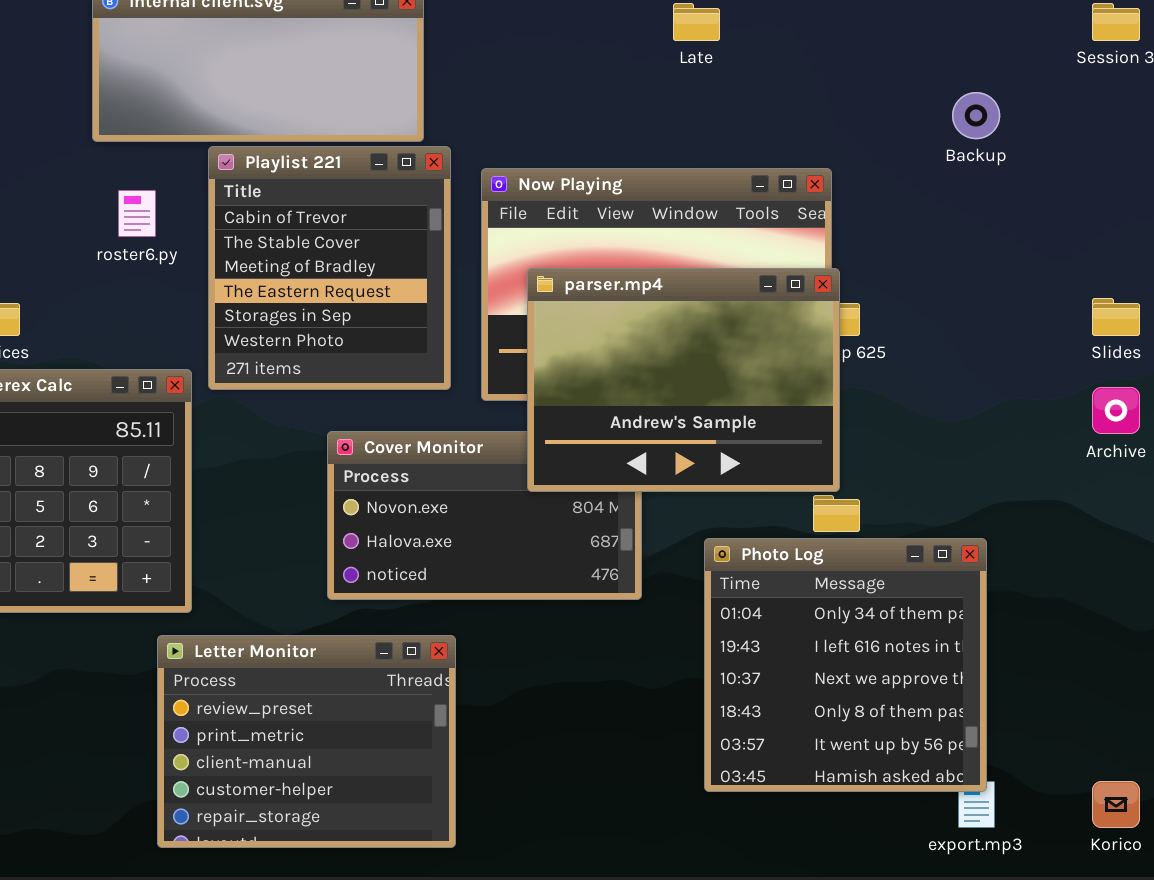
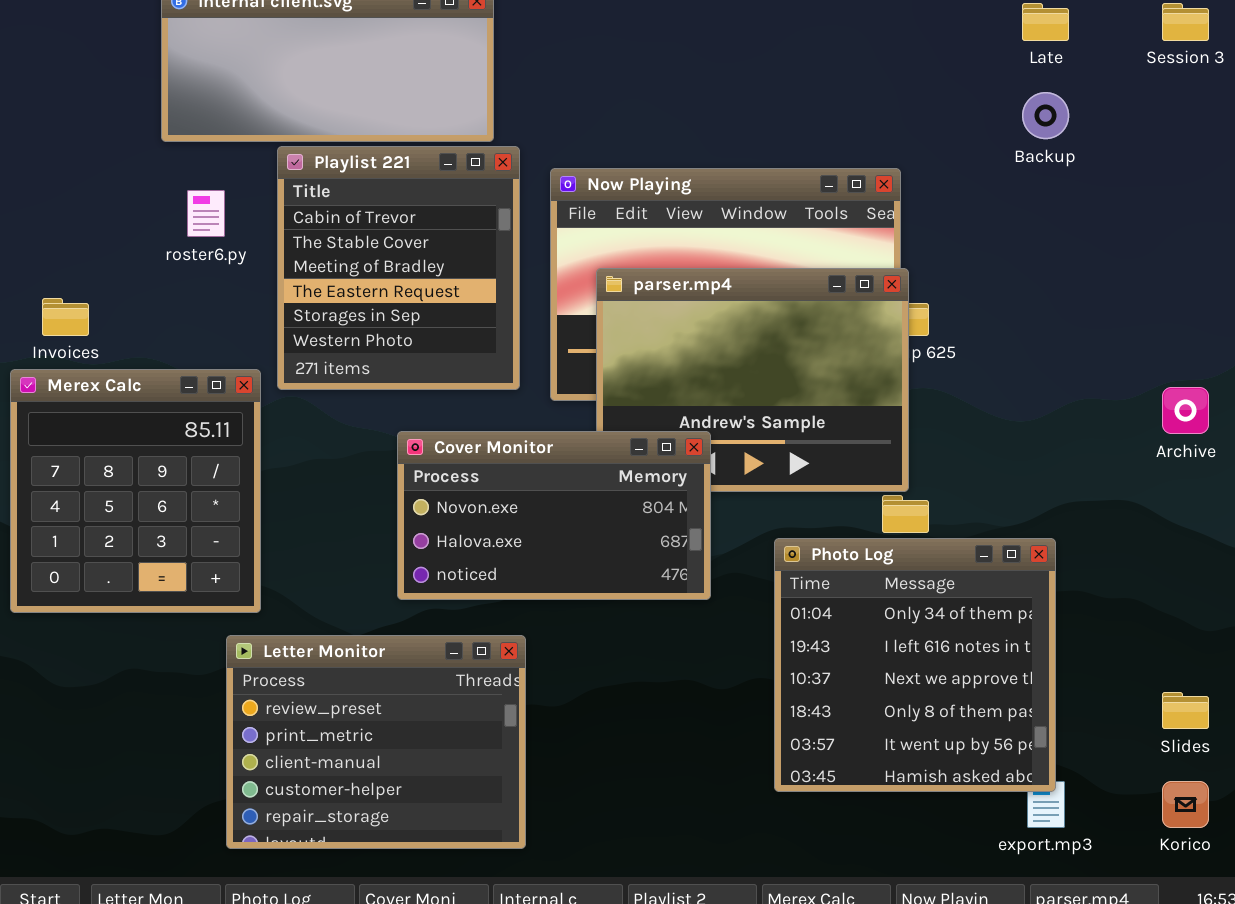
Late: [673,3,720,41] -> [1022,3,1069,41], moved
Slides: [1092,298,1140,336] -> [1162,692,1209,729], moved
Cover Monitor: [327,431,642,600] -> [397,431,711,600], raised

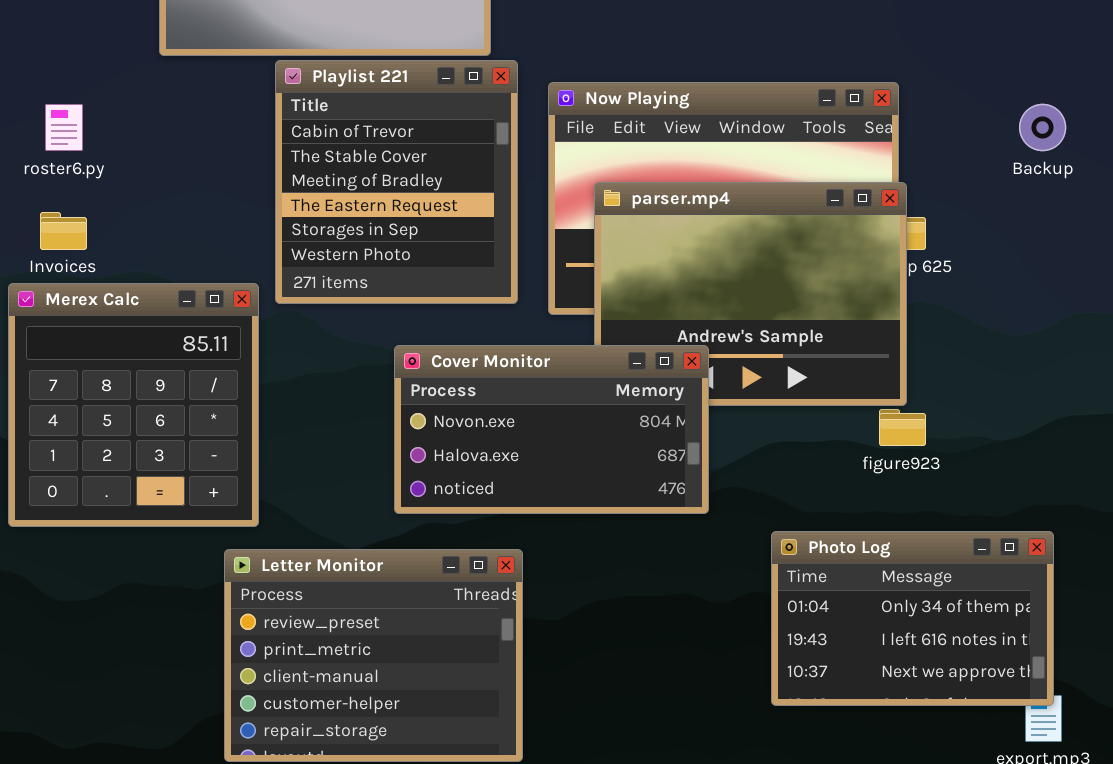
Backup: [1022,92,1069,139] -> [1019,104,1066,151], moved
roster6.py: [187,190,225,237] -> [45,104,83,151], moved
Photo Log: [774,538,1056,792] -> [771,531,1054,706], resized

